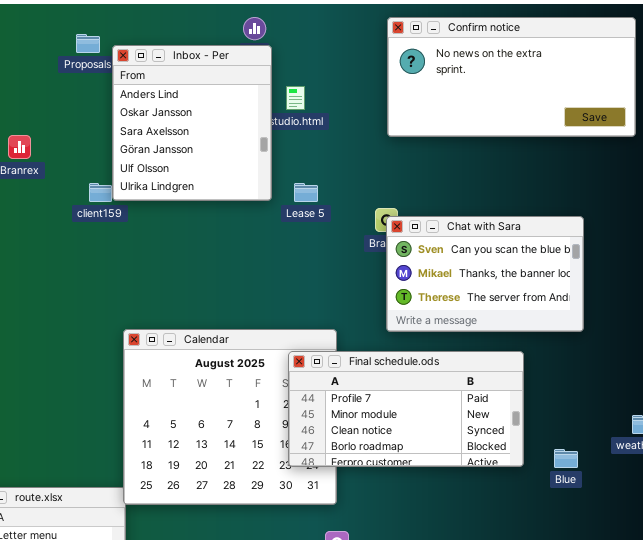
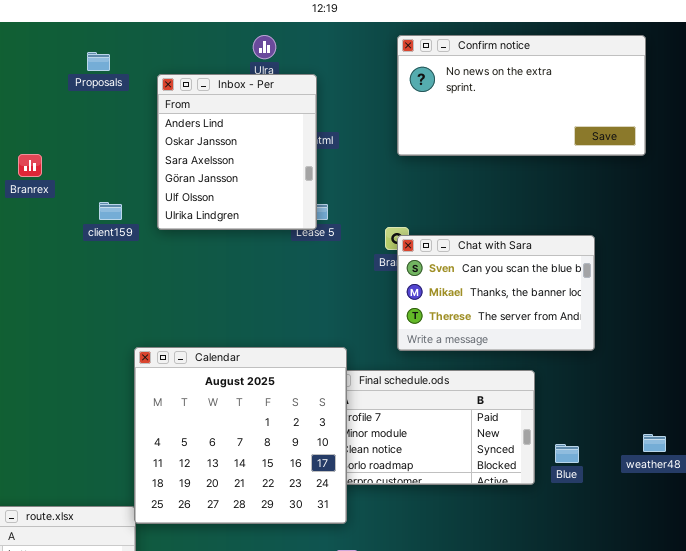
Inbox - Per: [112,45,272,201] -> [157,74,317,230], moved
Calendar: [123,329,337,505] -> [134,347,347,524], raised
Blue: [554,449,578,468] -> [555,444,579,463], moved

